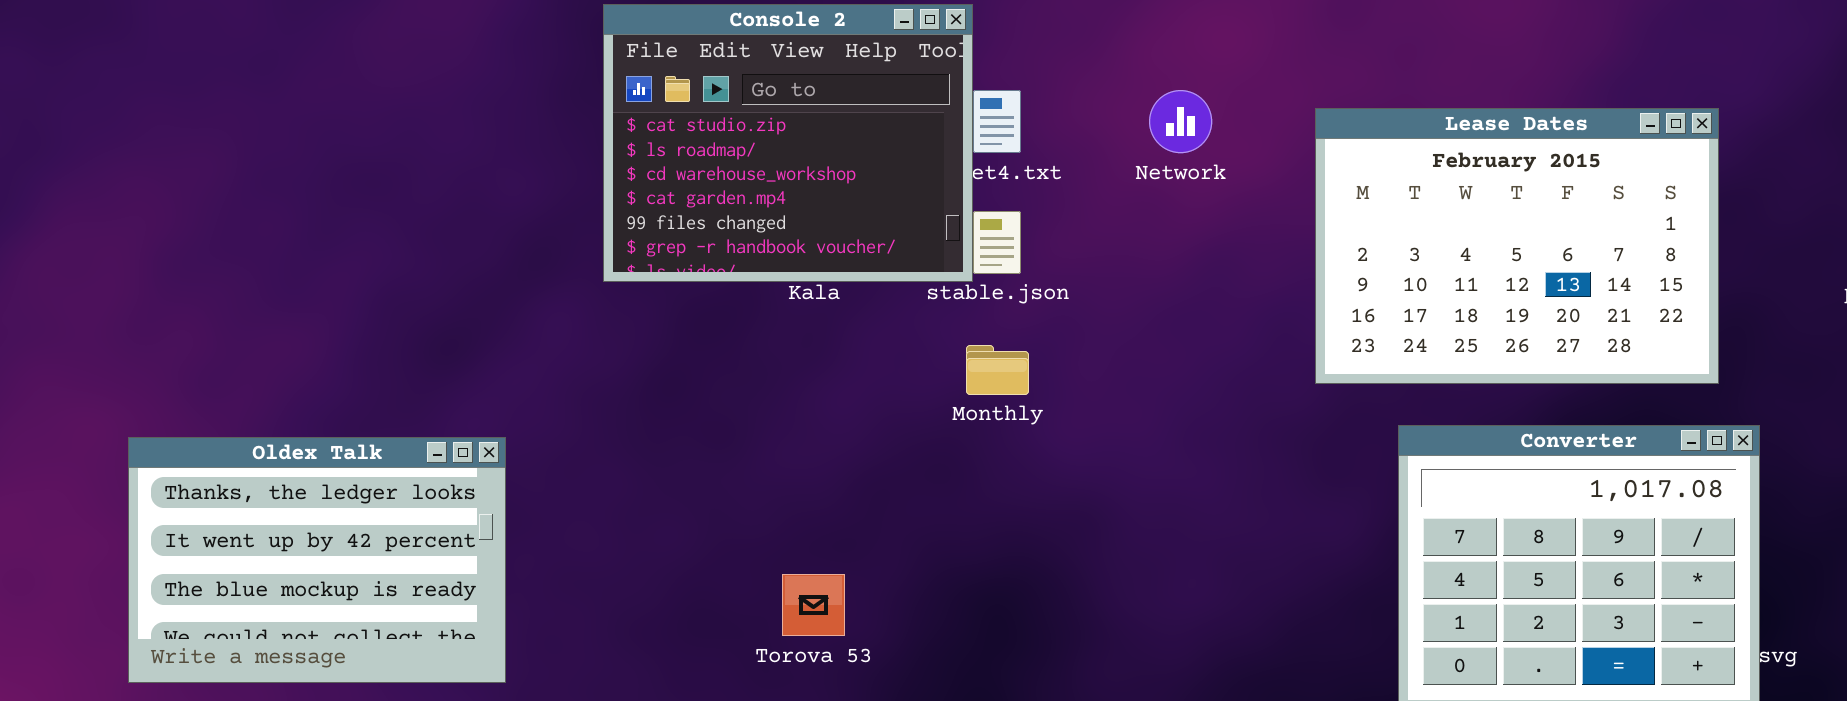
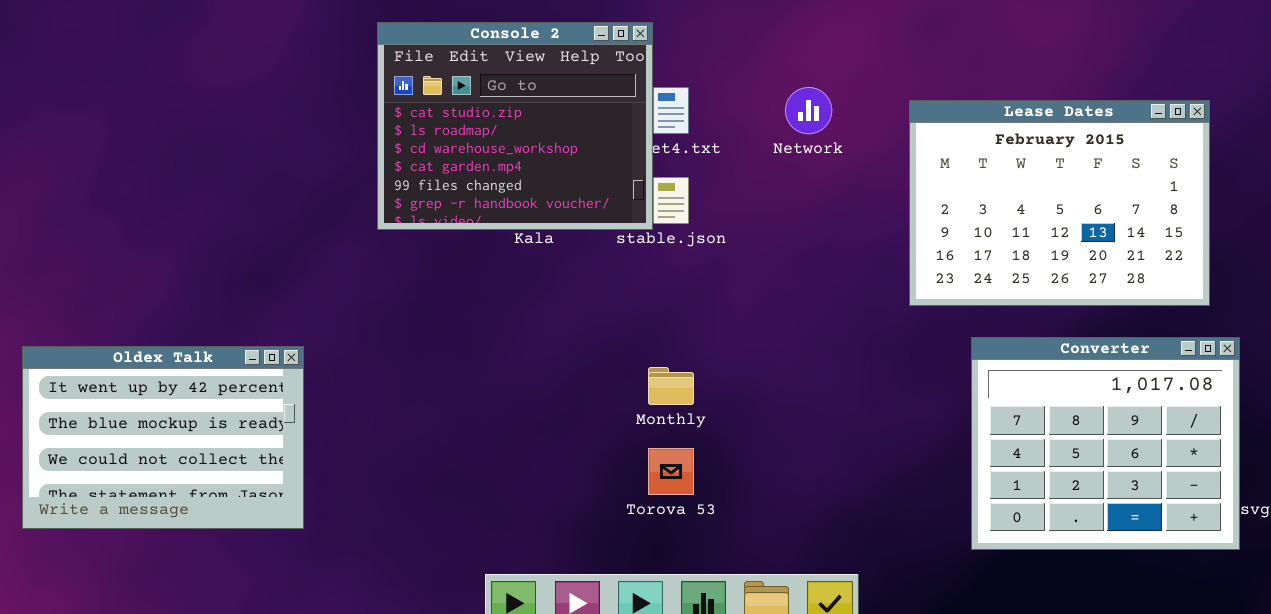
Monthly: [966,345,1029,395] -> [648,367,694,405], moved
Oldex Talk: [128,437,506,683] -> [22,346,304,529], scrolled down 1 row
Torova 53: [782,574,845,636] -> [648,448,694,495], moved

